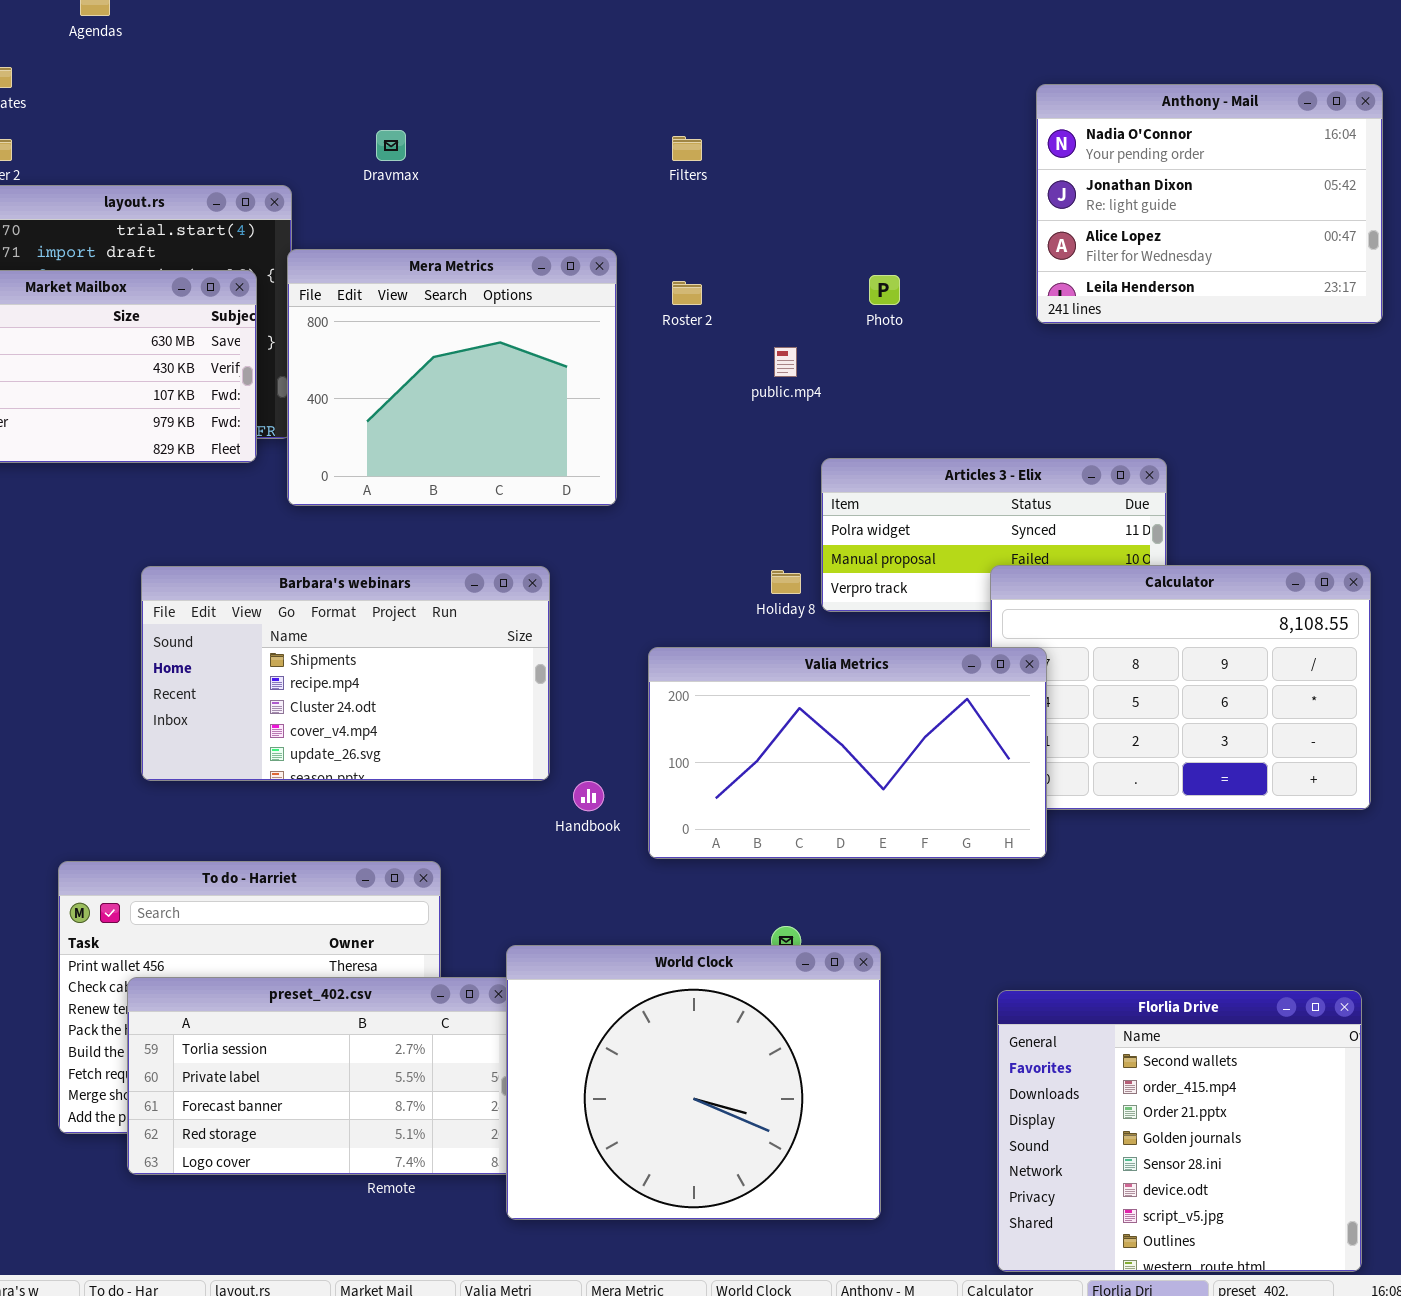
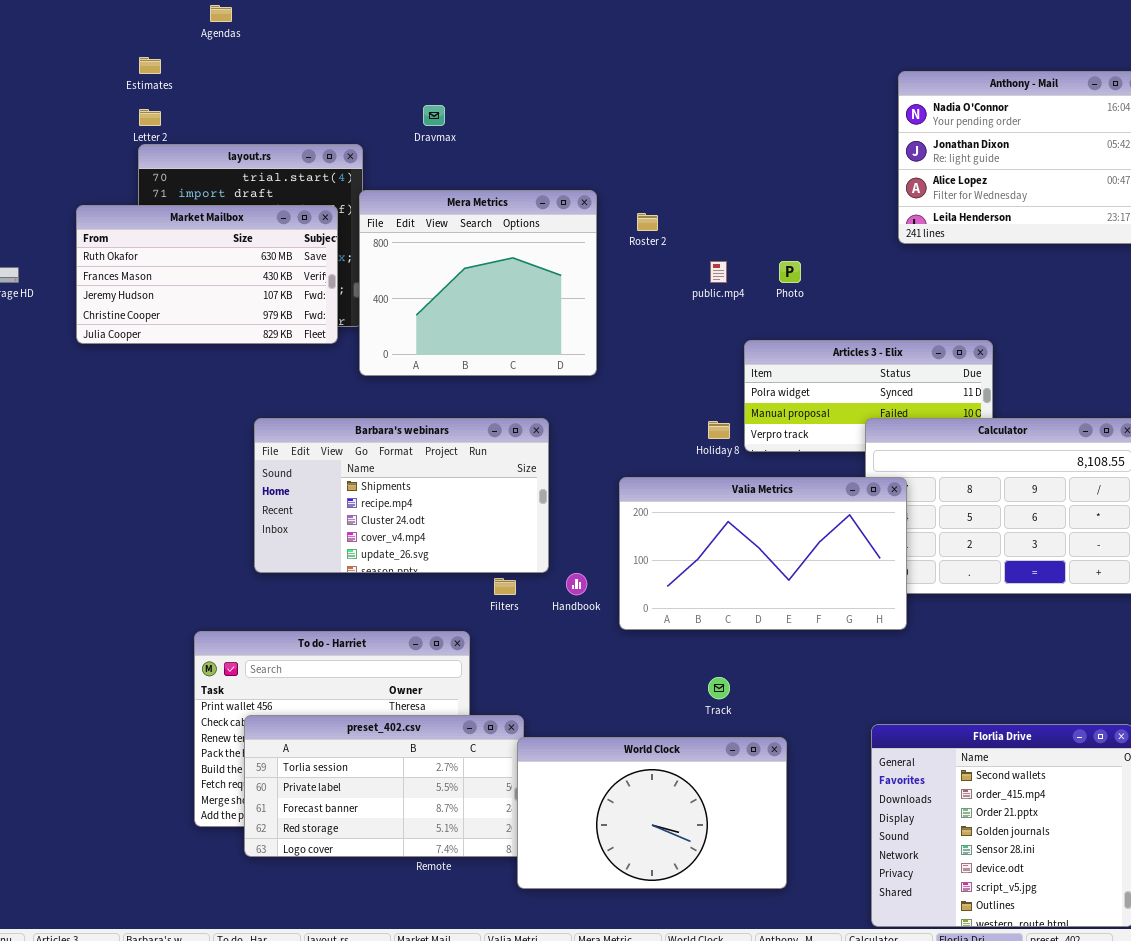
Filters: [672,136,702,161] -> [494,578,516,595], moved
Photo: [869,275,900,305] -> [779,261,801,283], moved
World Clock: [506,945,881,1220] -> [517,737,787,889], resized

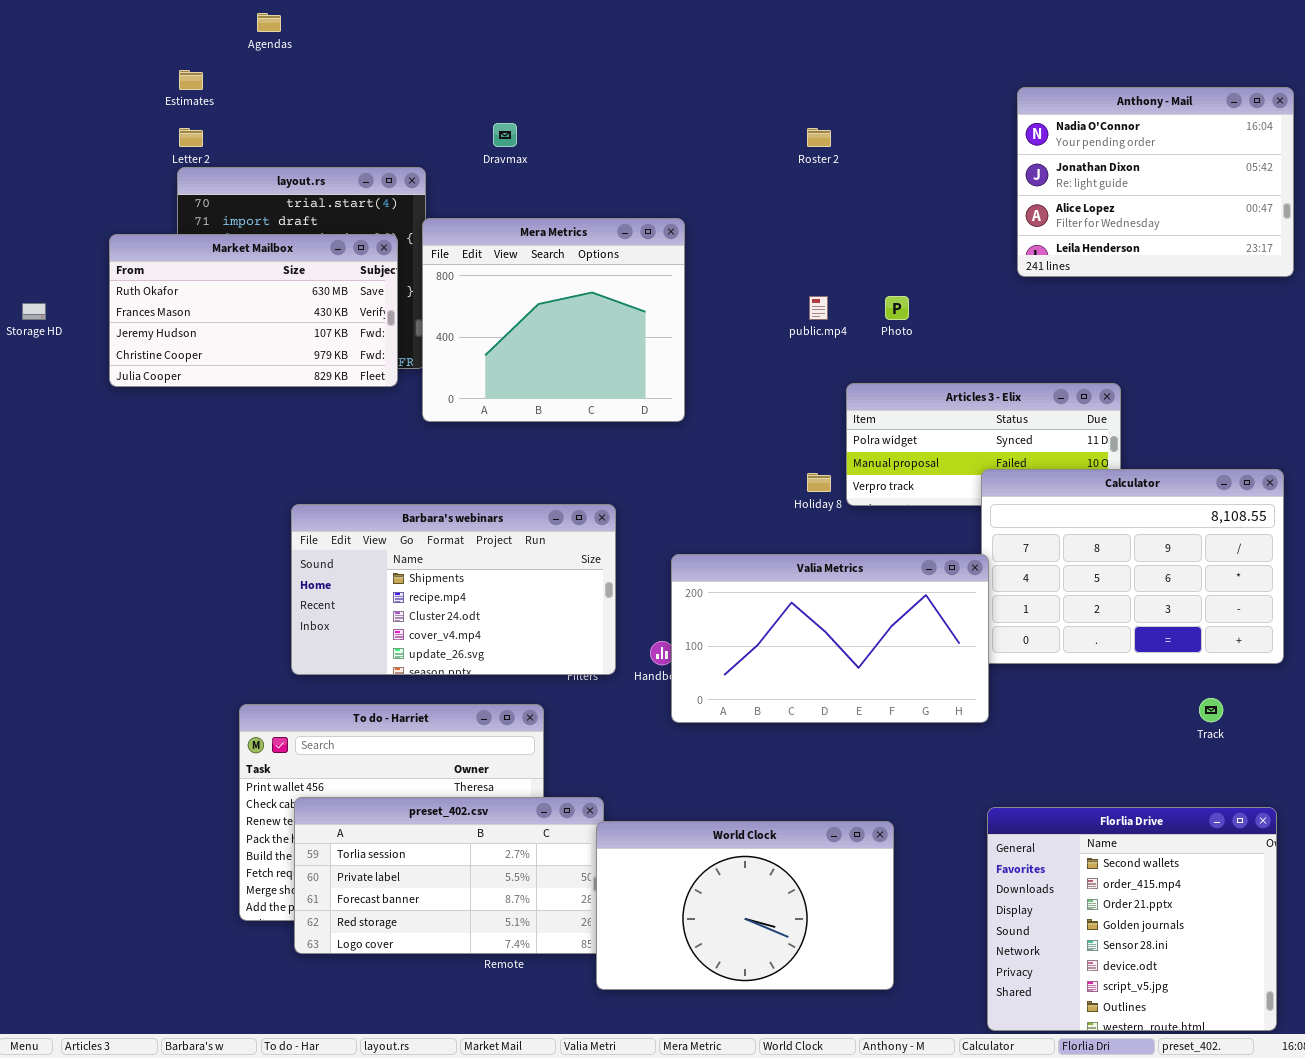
Roster 2: [637,213,658,231] -> [807,128,831,147], moved
Barbara's webinars: [254,418,549,573] -> [291,504,616,675], moved
Valia Metrics: [619,477,907,630] -> [671,554,989,723], moved
Track: [708,677,730,699] -> [1199,698,1223,722], moved

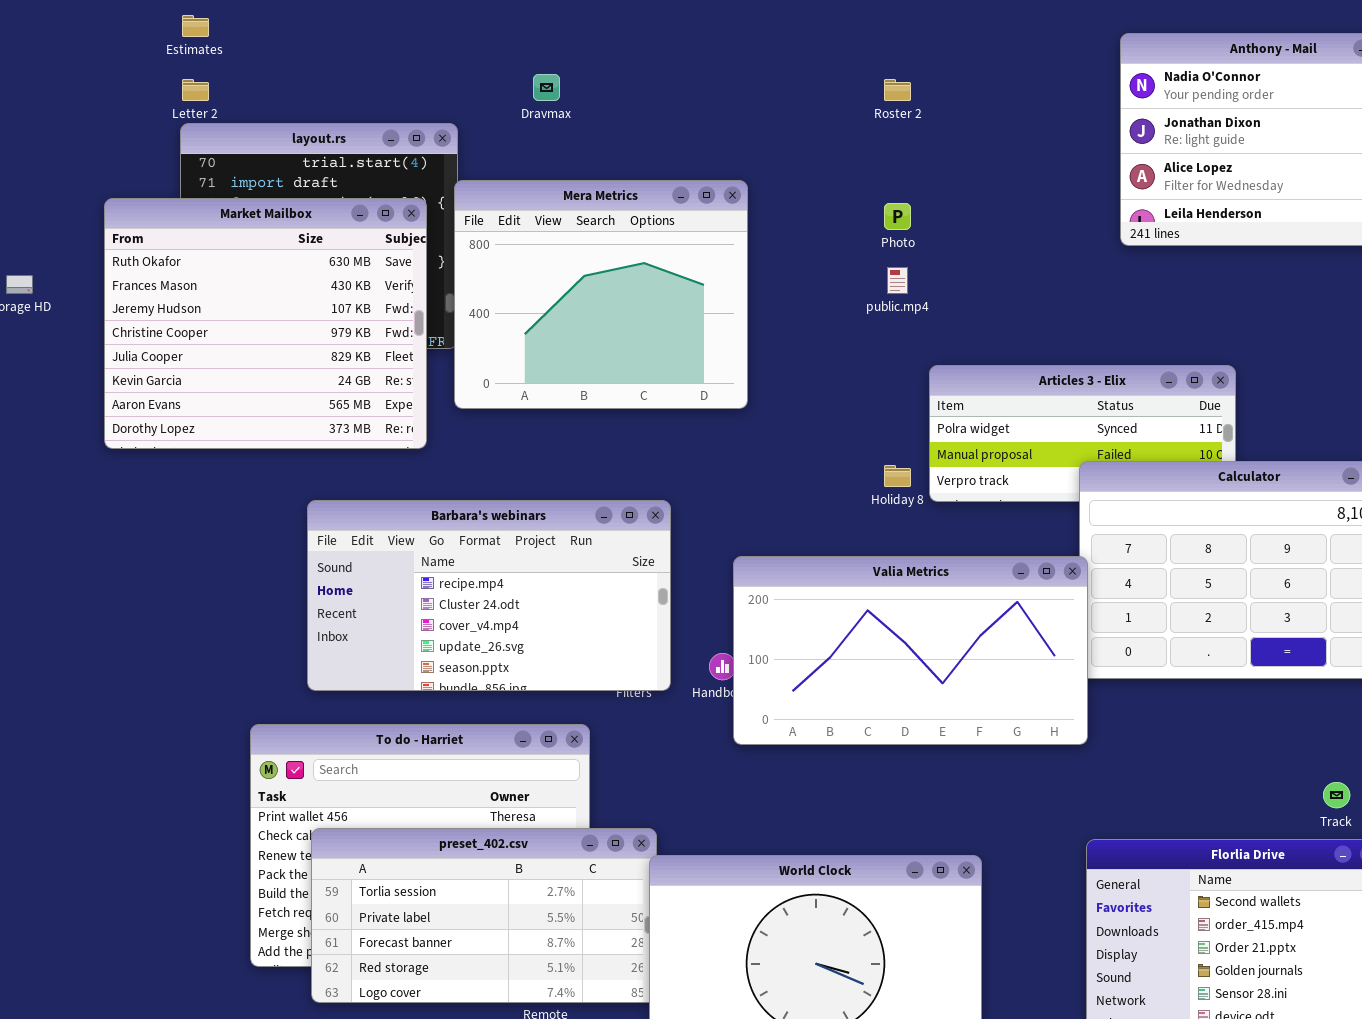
Market Mailbox: [109,234,398,387] -> [104,198,427,449], resized
Photo: [885,296,909,320] -> [884,203,911,230], moved
Barbara's webinars: [291,504,616,675] -> [307,500,671,691], scrolled down 1 row
Track: [1199,698,1223,722] -> [1323,782,1350,808], moved

